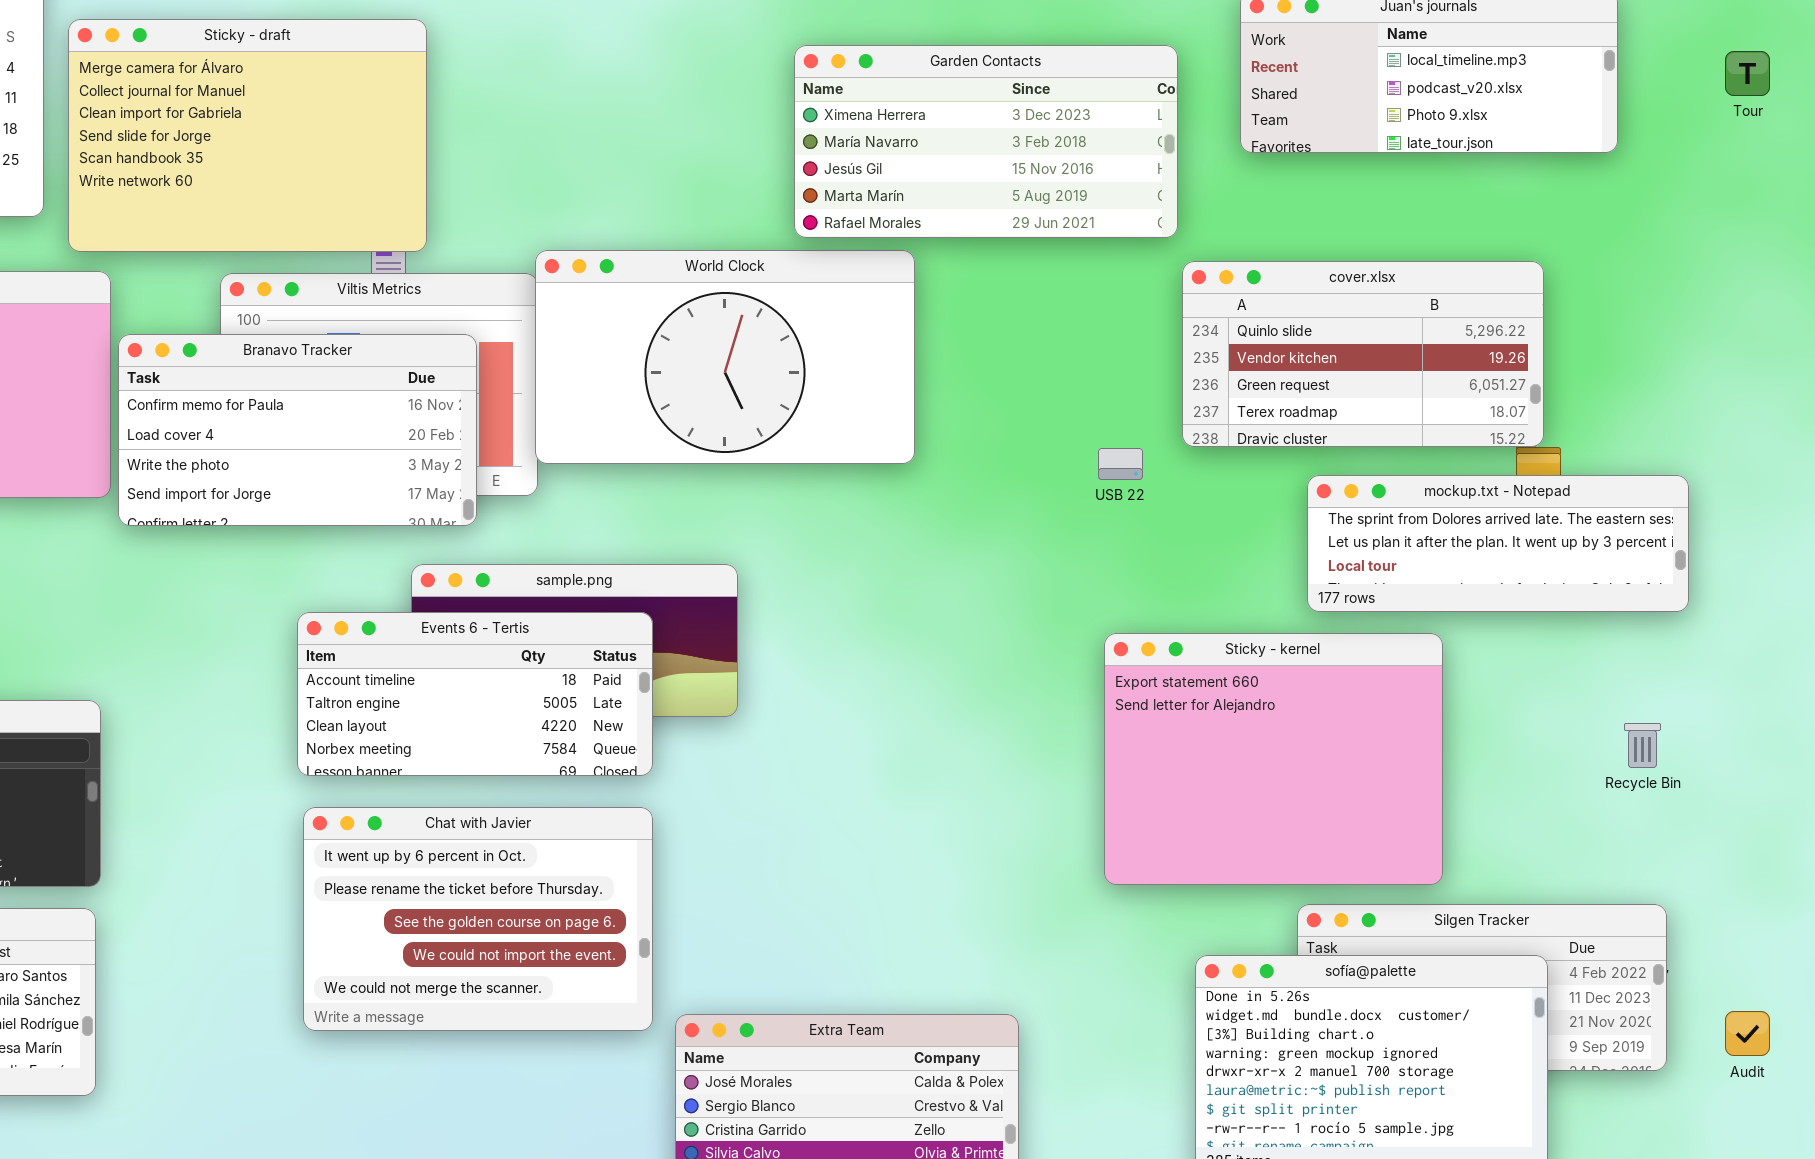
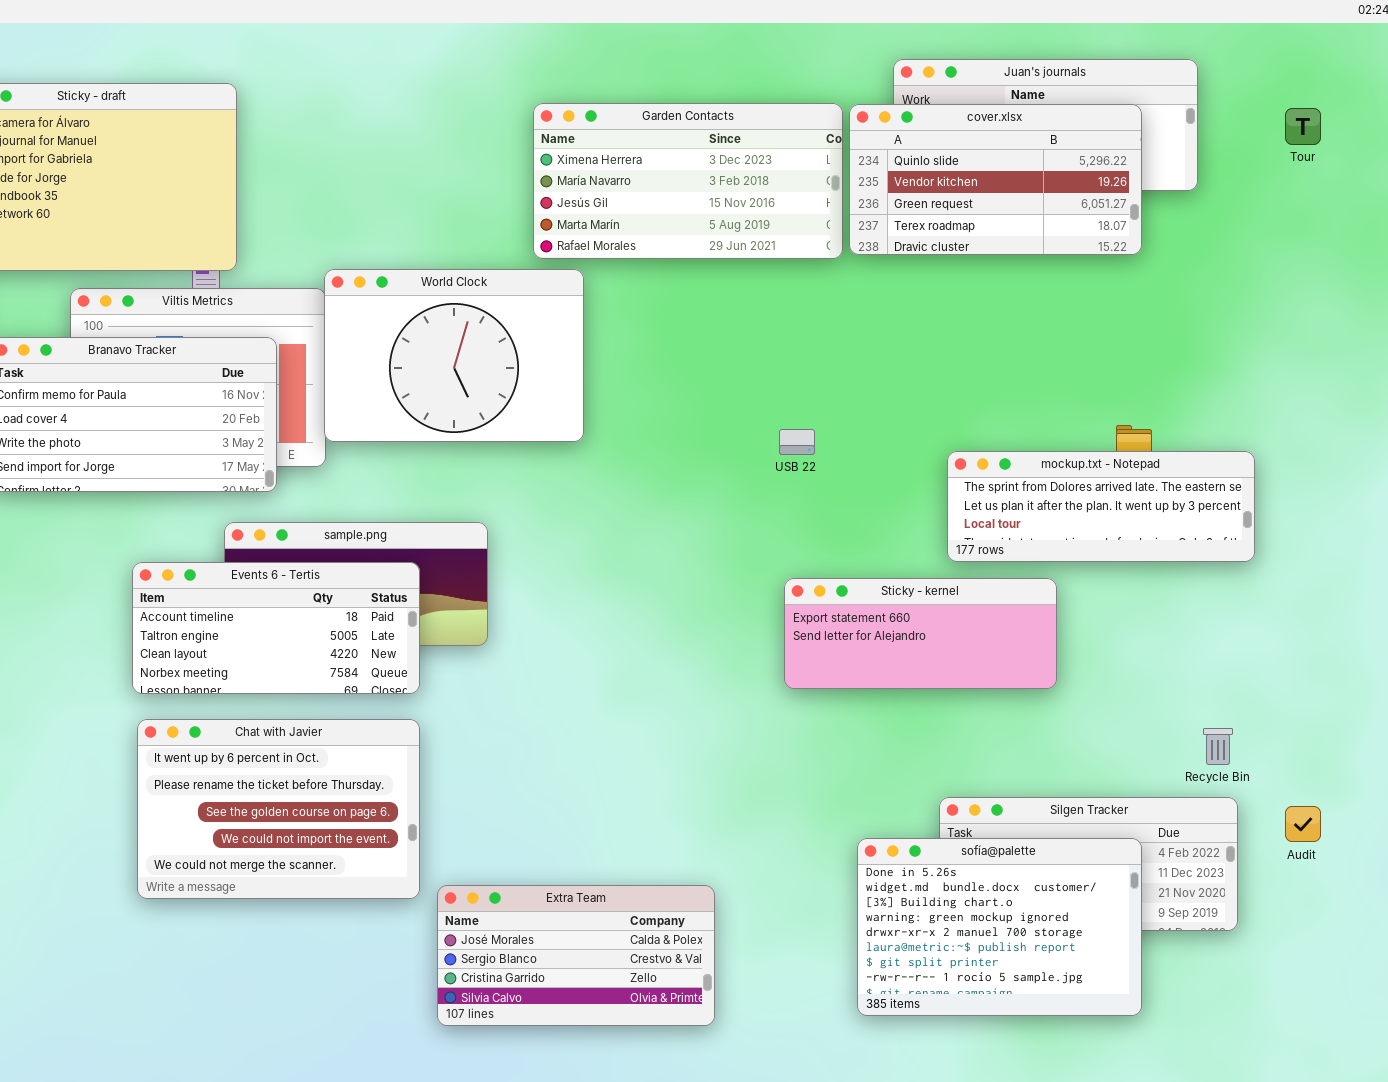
World Clock: [535,250,915,464] -> [324,269,584,442], resized
cover.xlsx: [1182,261,1544,447] -> [849,104,1142,255], moved
Sticky - kernel: [1104,633,1443,885] -> [784,578,1057,689], resized
Recycle Bin: [1624,723,1661,768] -> [1203,728,1233,765], moved
Audit: [1725,1011,1770,1056] -> [1285,806,1321,842], moved

